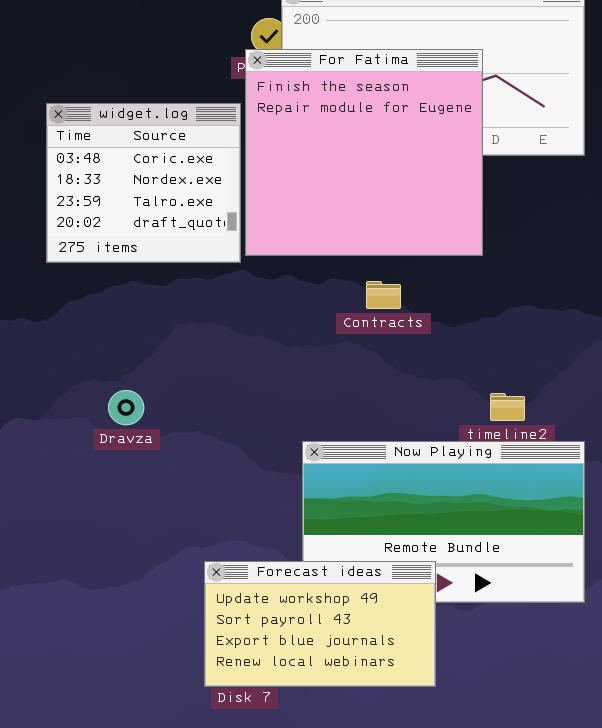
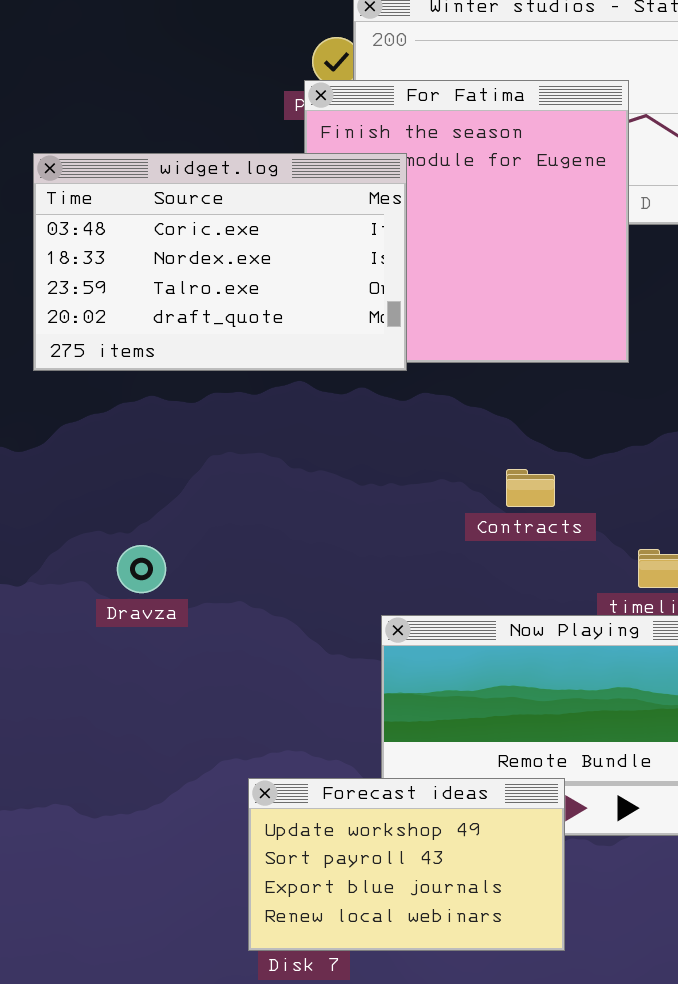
widget.log: [46,103,241,263] -> [33,153,407,371], resized
Contracts: [366,281,401,309] -> [506,469,555,507], moved

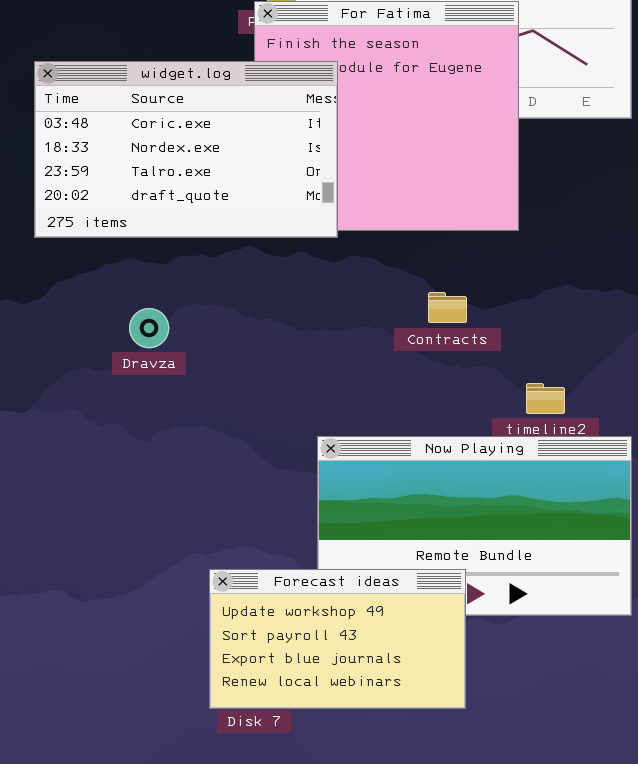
Contracts: [506,469,555,507] -> [428,292,467,323], moved
Dravza: [117,545,166,593] -> [129,308,169,348], moved

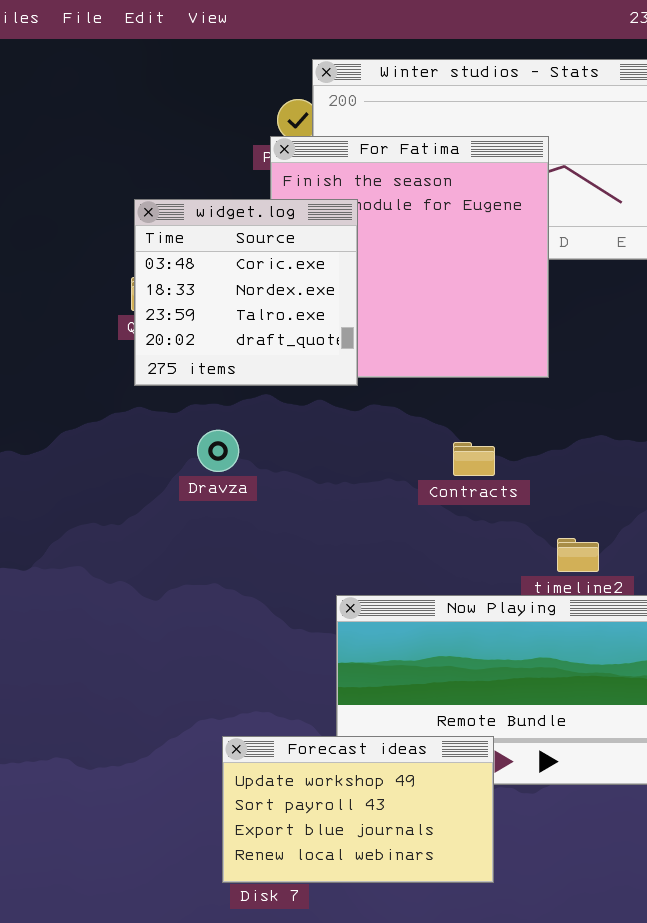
widget.log: [34,61,338,238] -> [134,199,358,386], resized
Dravza: [129,308,169,348] -> [197,430,239,472], moved

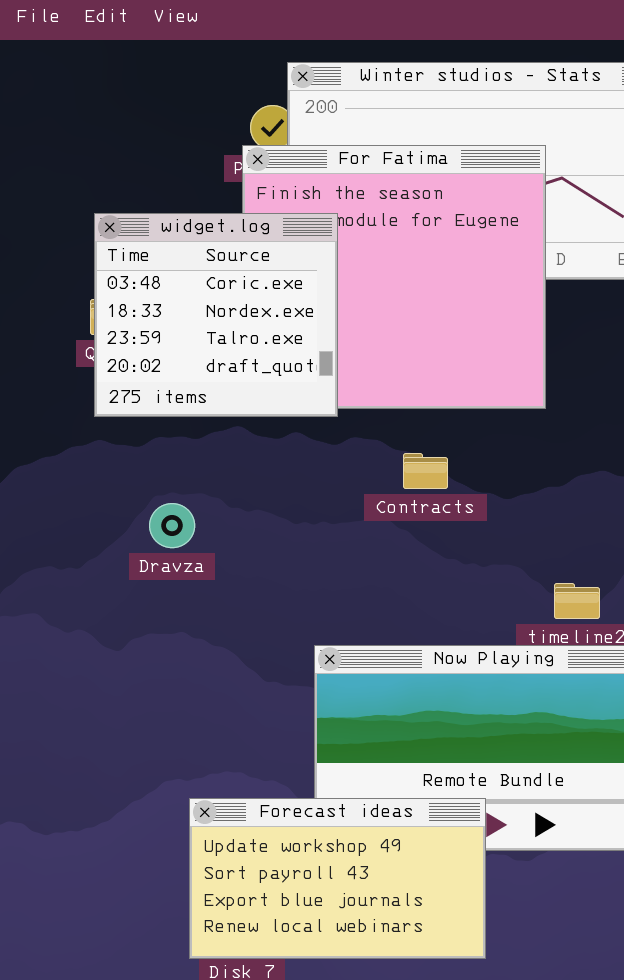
Dravza: [197,430,239,472] -> [149,503,195,548], moved
Contracts: [453,442,495,476] -> [403,453,448,489], moved

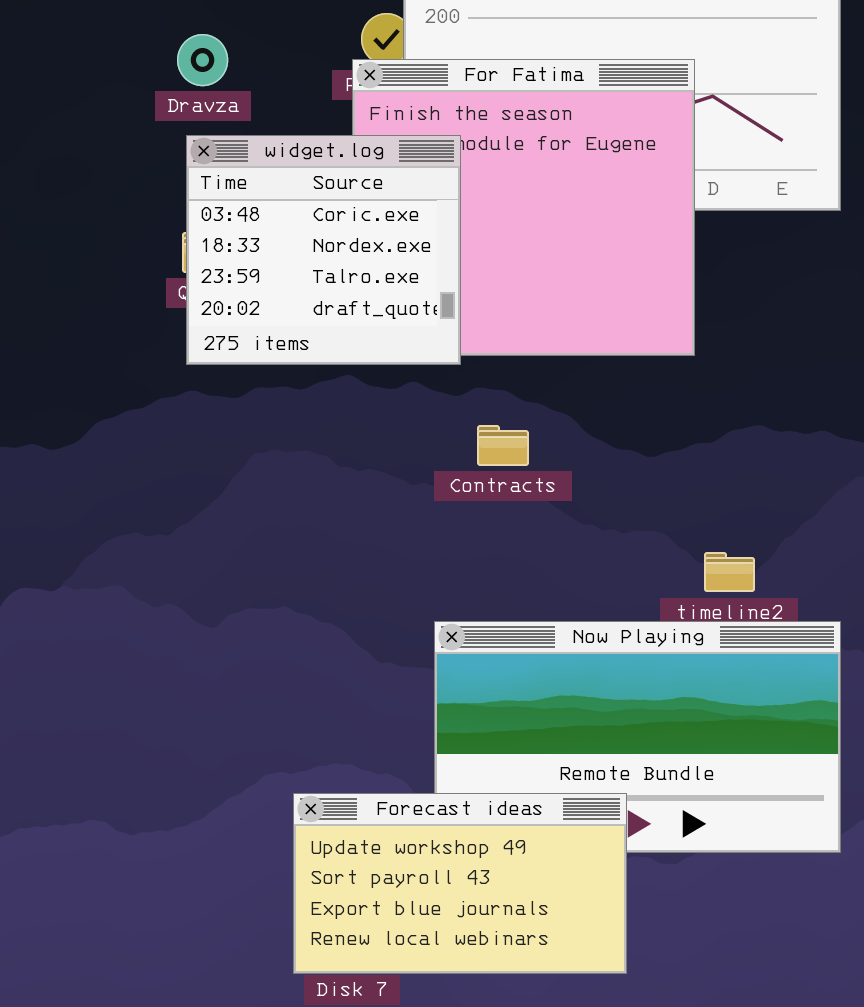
Contracts: [403,453,448,489] -> [477,425,529,466], moved
Dravza: [149,503,195,548] -> [177,34,228,86], moved

